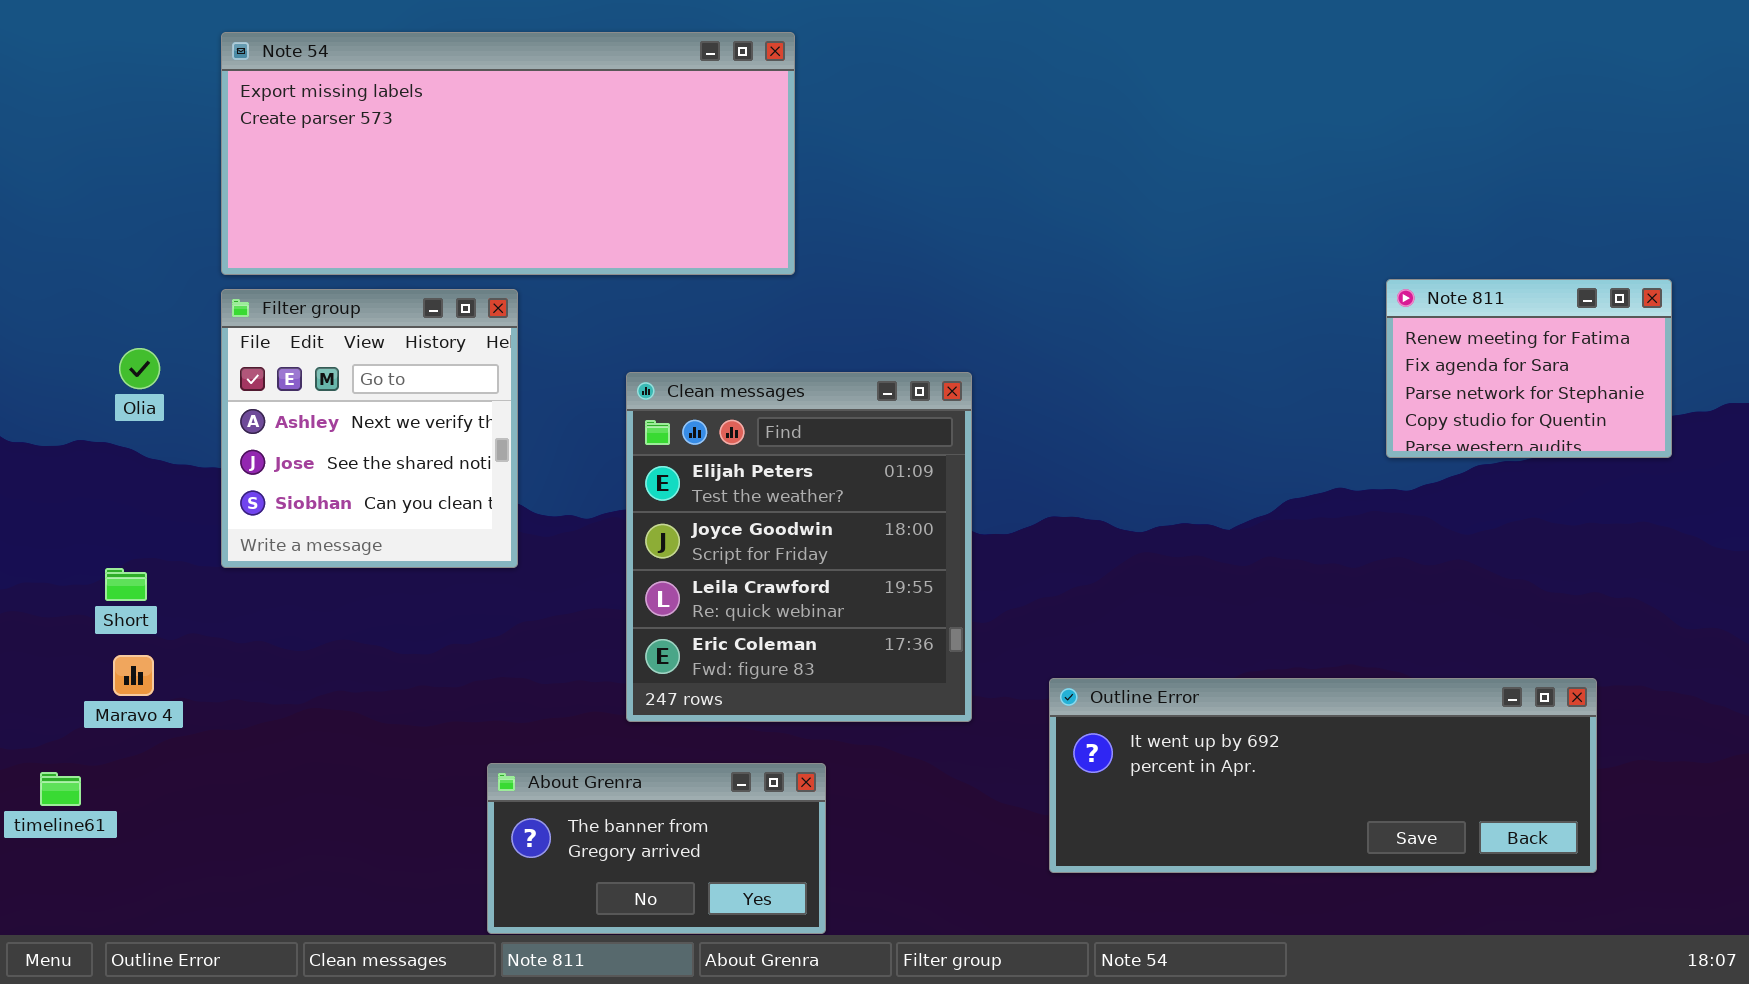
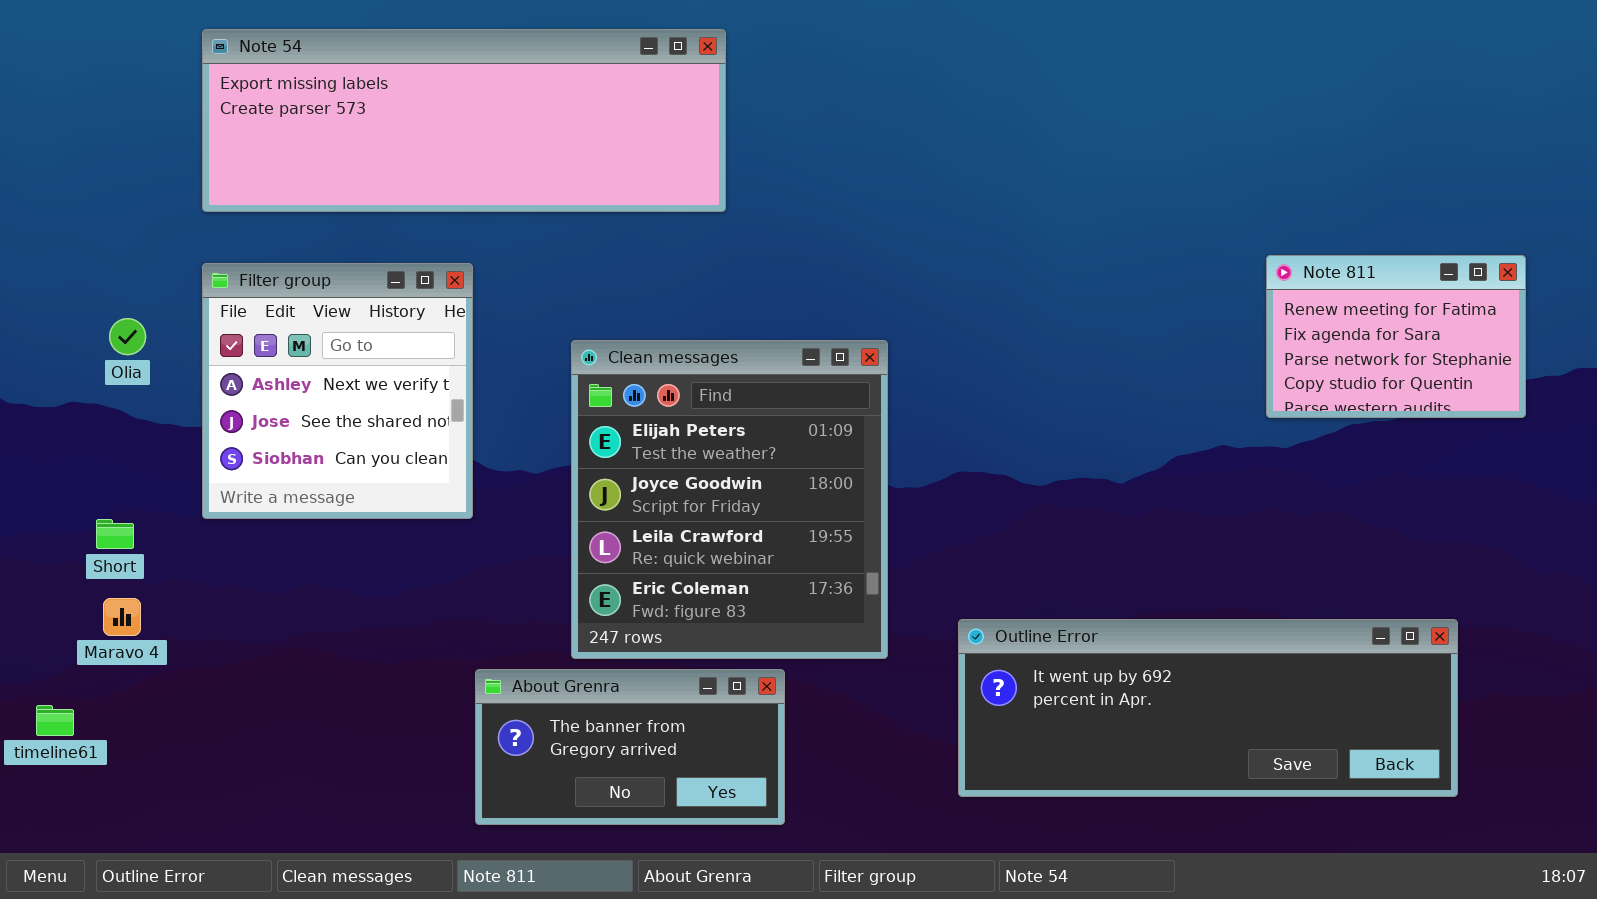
Note 54: [221,32,795,275] -> [202,29,726,212], resized
About Grenra: [487,763,826,934] -> [475,669,785,825], moved

